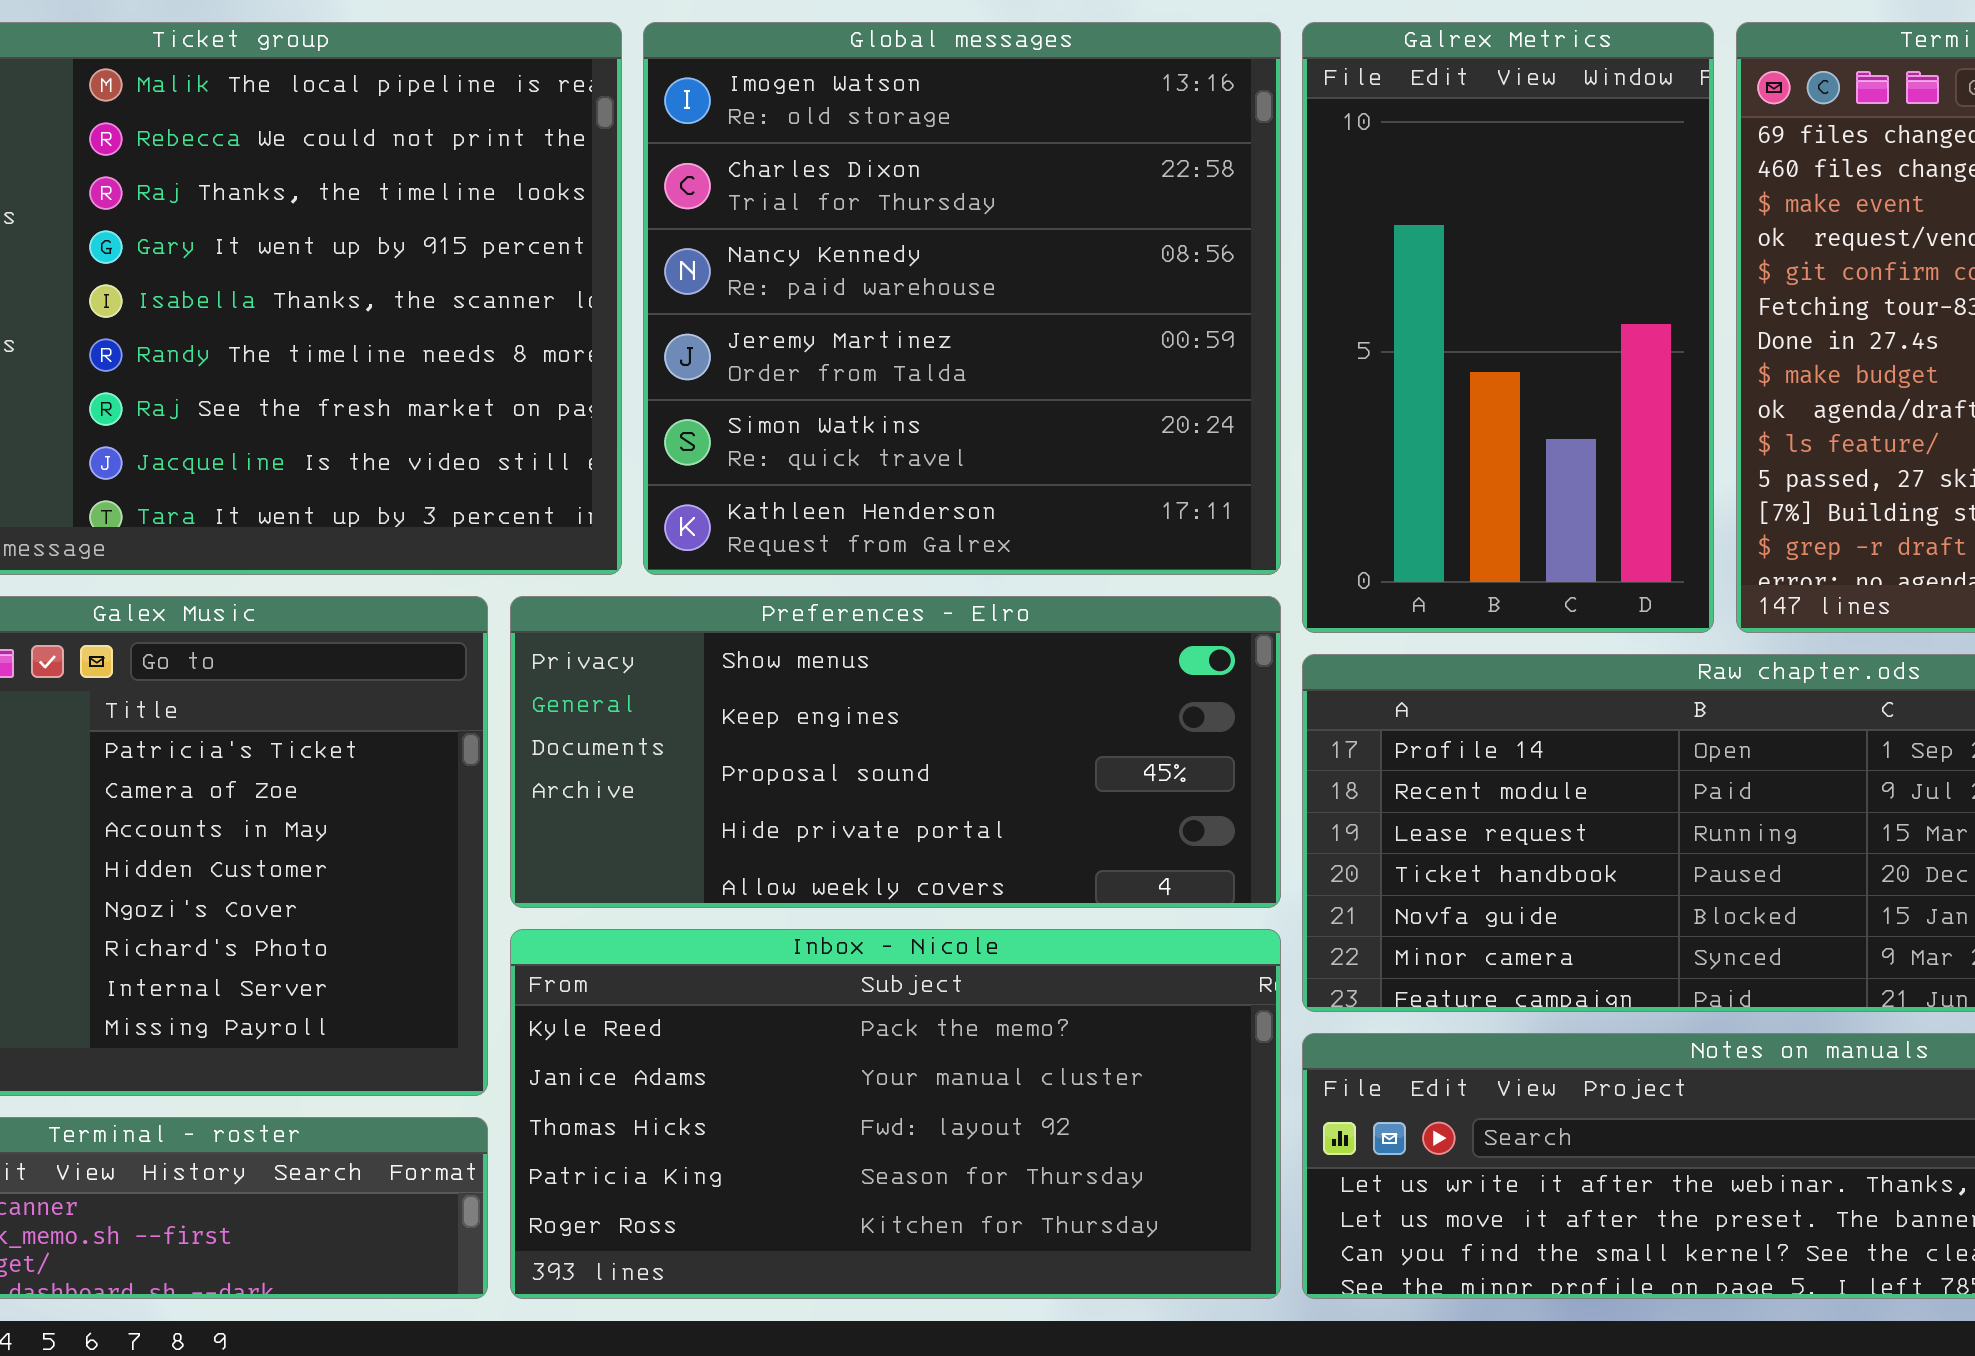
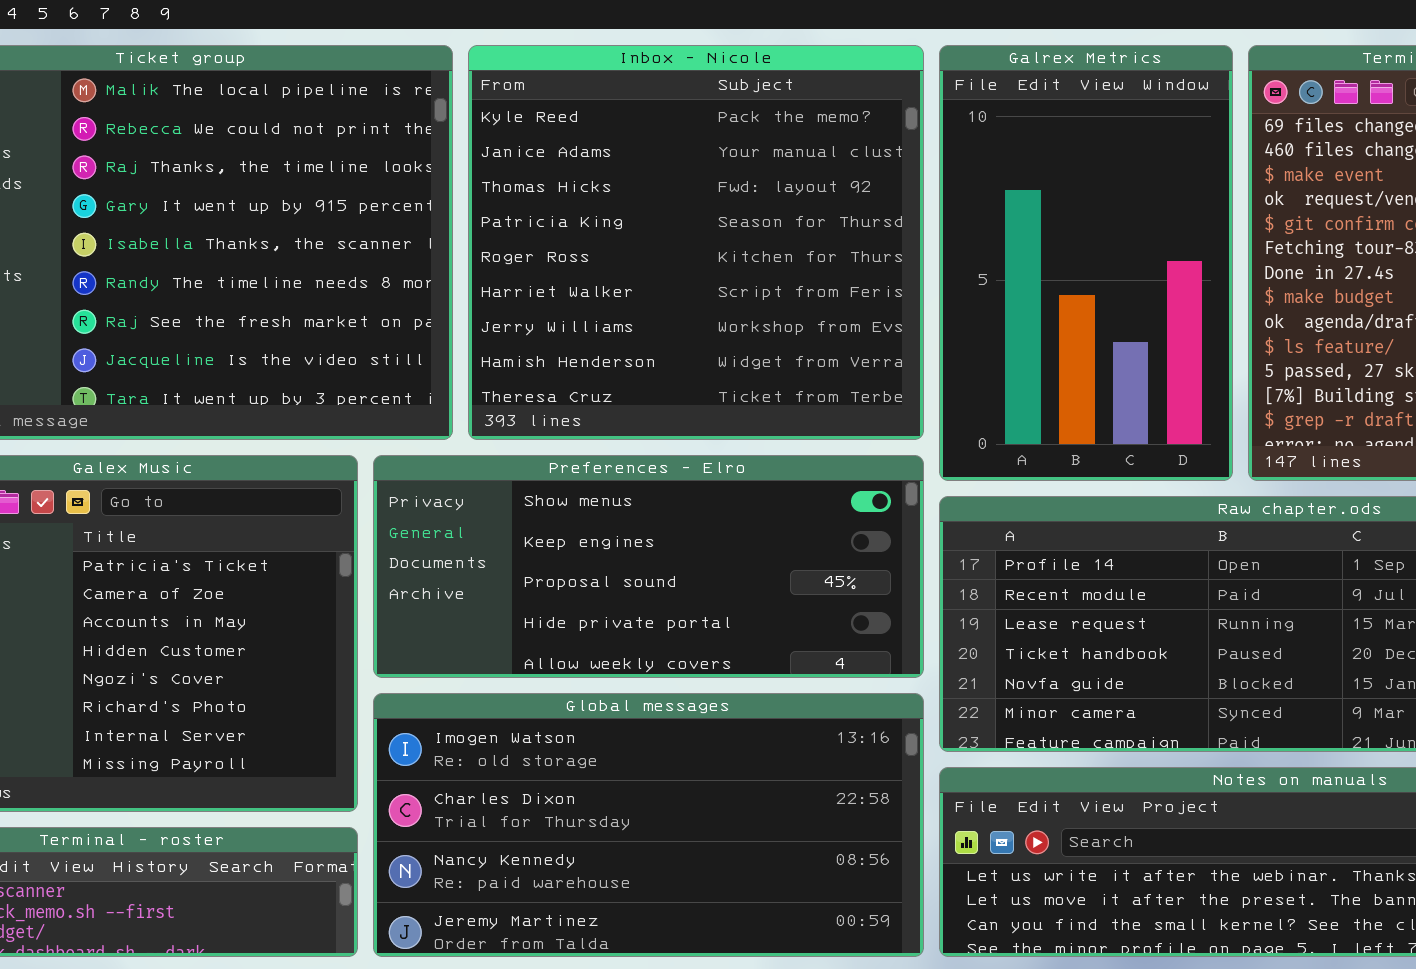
Global messages: [643,22,1281,575] -> [373,693,924,957], moved, resized
Inbox - Nicole: [510,929,1281,1299] -> [468,45,924,440], moved, resized

